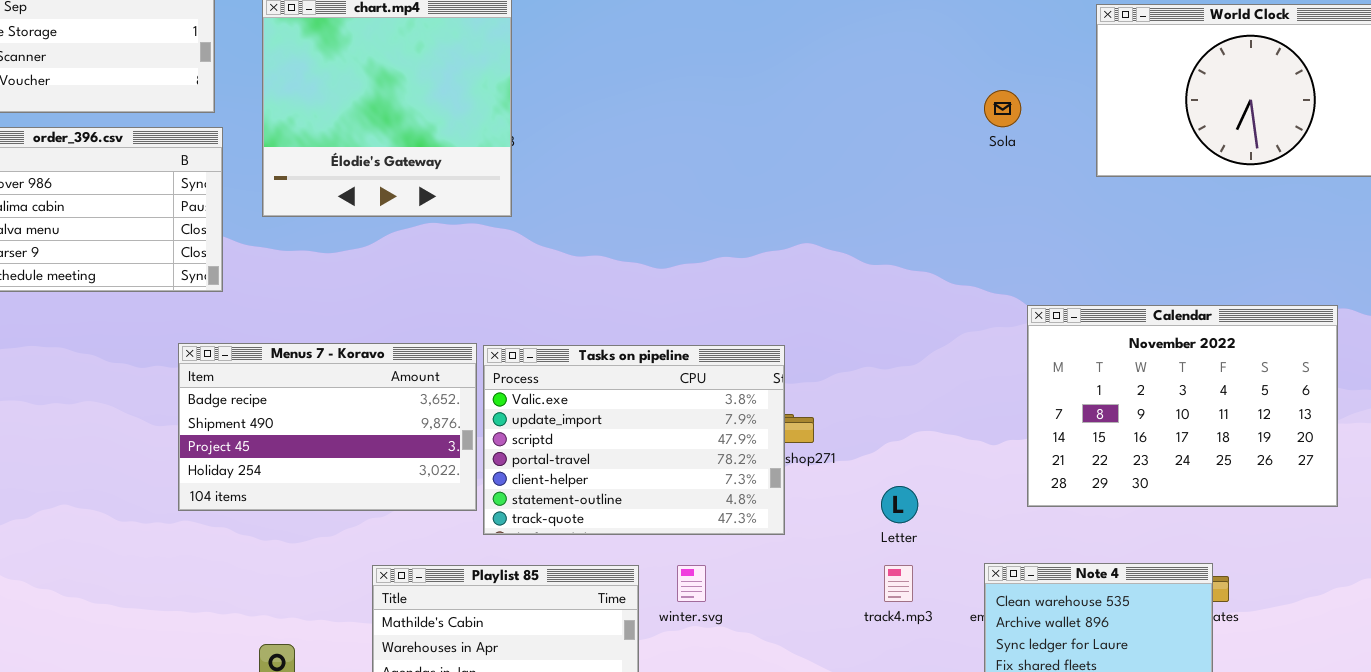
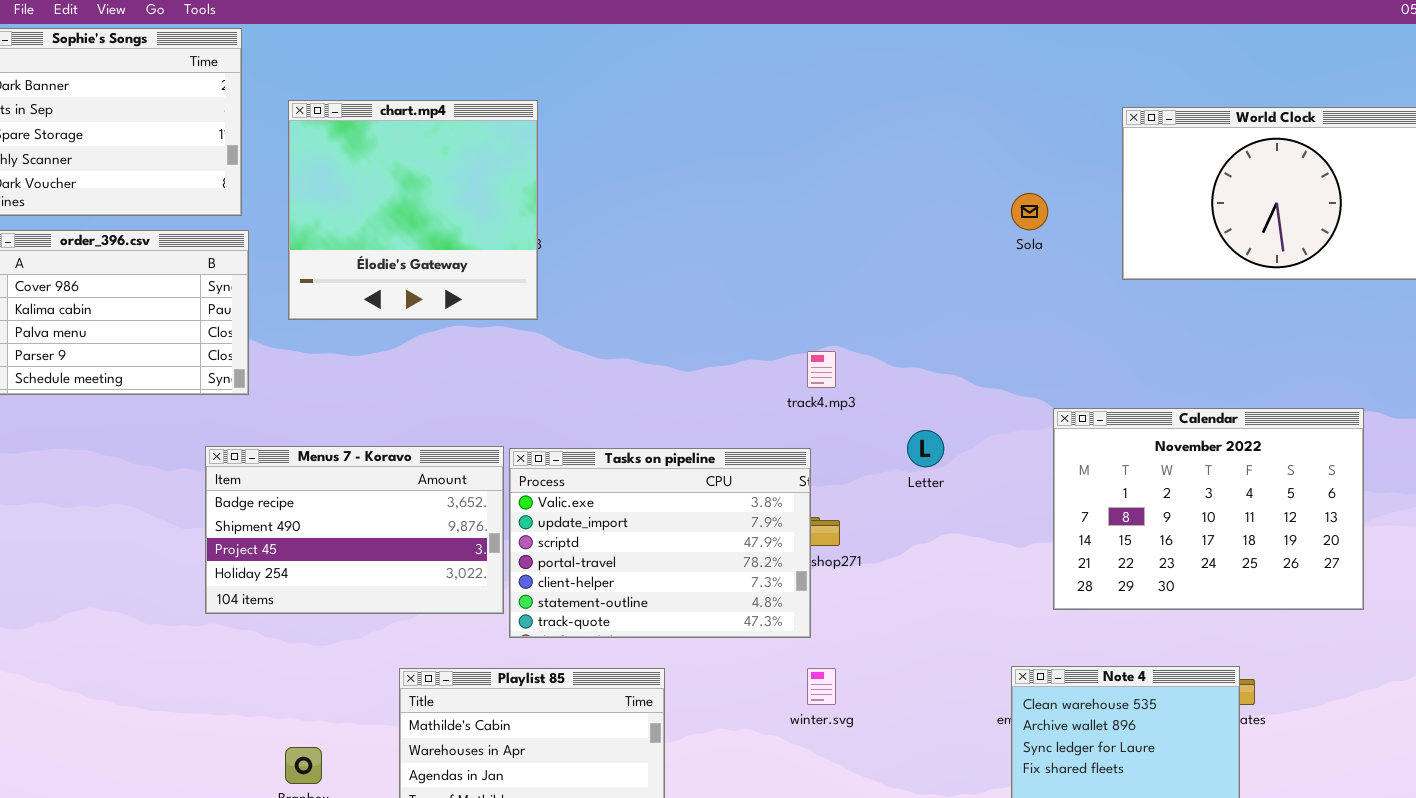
Letter: [881,486,918,523] -> [907,430,944,467], moved
winter.svg: [677,565,706,602] -> [807,668,836,705], moved
track4.mp3: [884,565,913,602] -> [807,351,836,388], moved

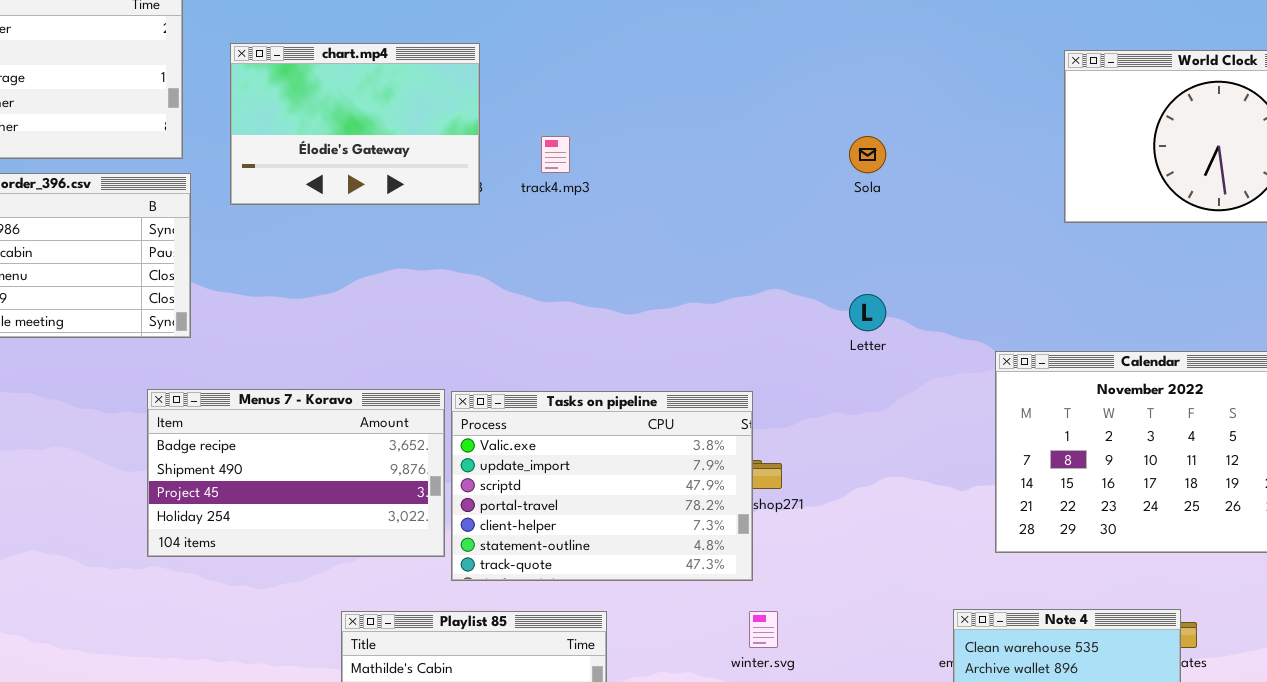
chart.mp4: [288,100,538,320] -> [230,43,480,205], resized
Sola: [1011,193,1048,230] -> [849,136,886,173], moved
track4.mp3: [807,351,836,388] -> [541,136,570,173], moved
Letter: [907,430,944,467] -> [849,294,886,331], moved

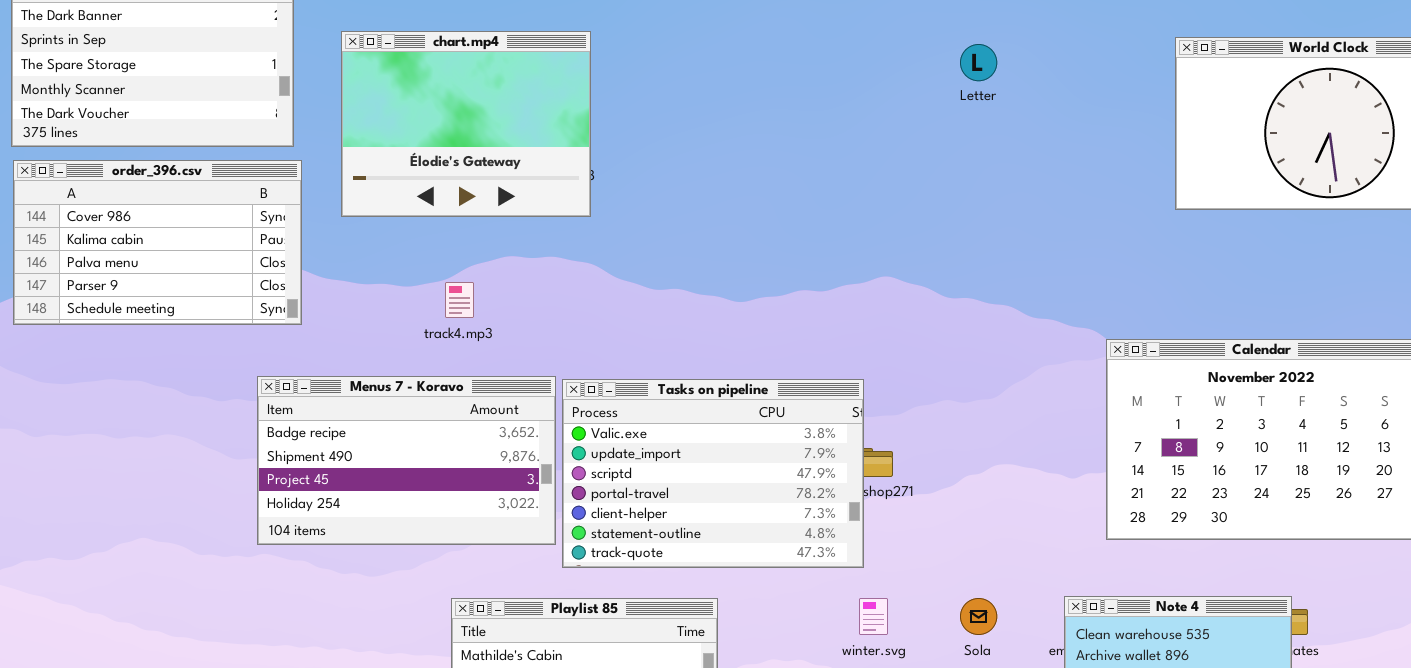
chart.mp4: [230,43,480,205] -> [341,31,591,217], resized
track4.mp3: [541,136,570,173] -> [445,282,474,318], moved
Sola: [849,136,886,173] -> [960,598,997,635], moved
Letter: [849,294,886,331] -> [960,44,997,81], moved

